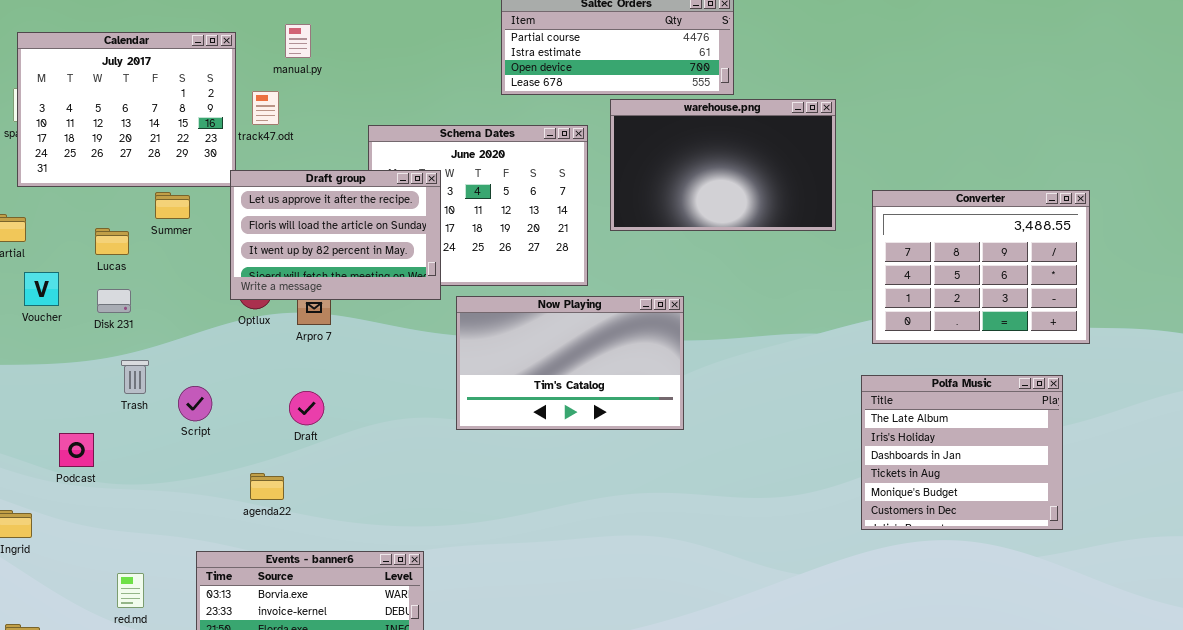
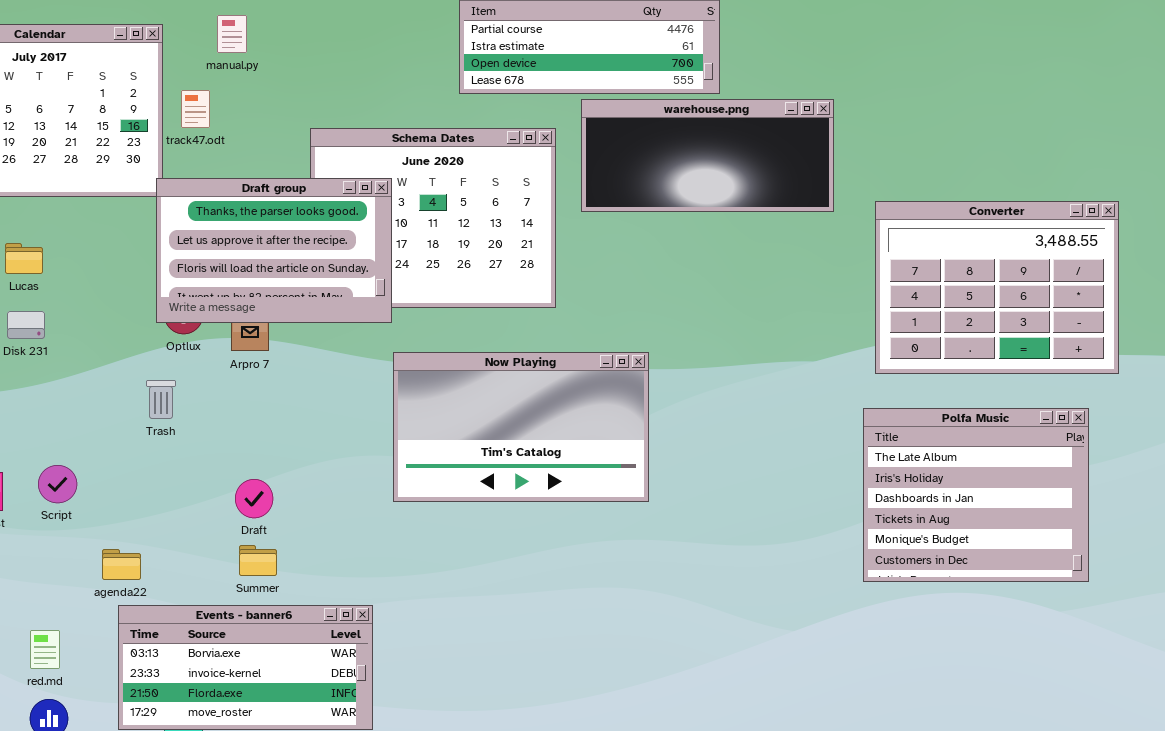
warehouse.png: [610,99,836,231] -> [581,99,834,212], resized
Draft group: [230,170,441,300] -> [156,178,392,323], scrolled up 1 row
Summer: [155,192,190,219] -> [239,545,277,576], moved
Now Playing: [456,296,684,430] -> [393,352,649,502], moved
Trash: [121,360,149,394] -> [146,380,176,419], moved
Script: [178,386,212,421] -> [38,465,77,503], moved
Draft: [289,391,324,425] -> [235,479,273,518], moved
agenda22: [250,473,284,500] -> [102,549,141,580], moved

